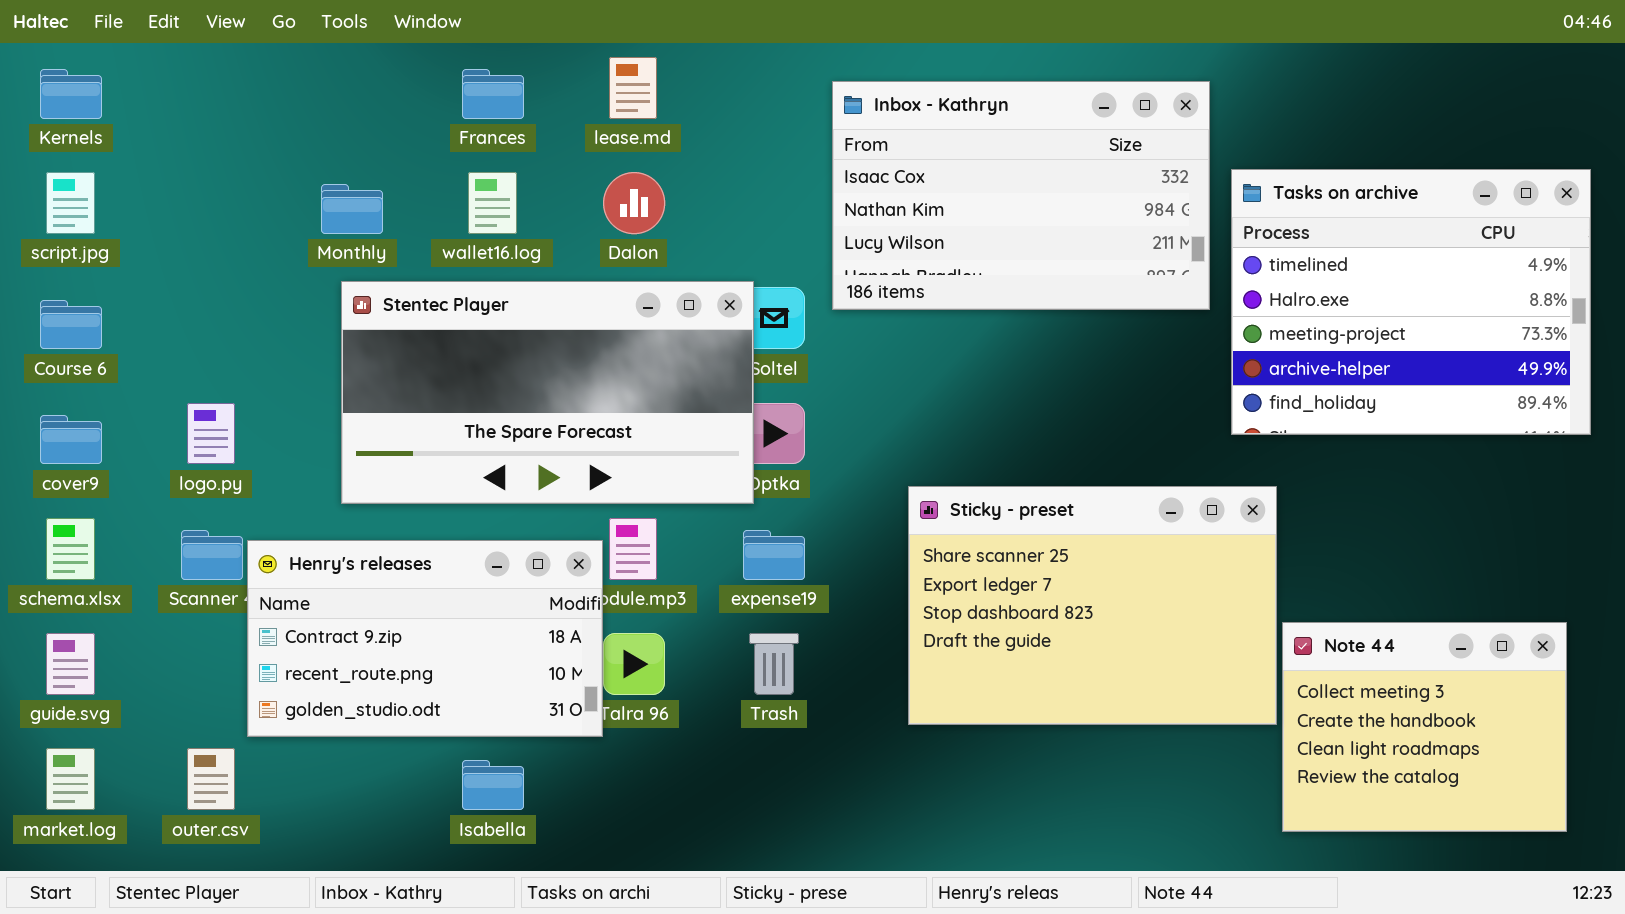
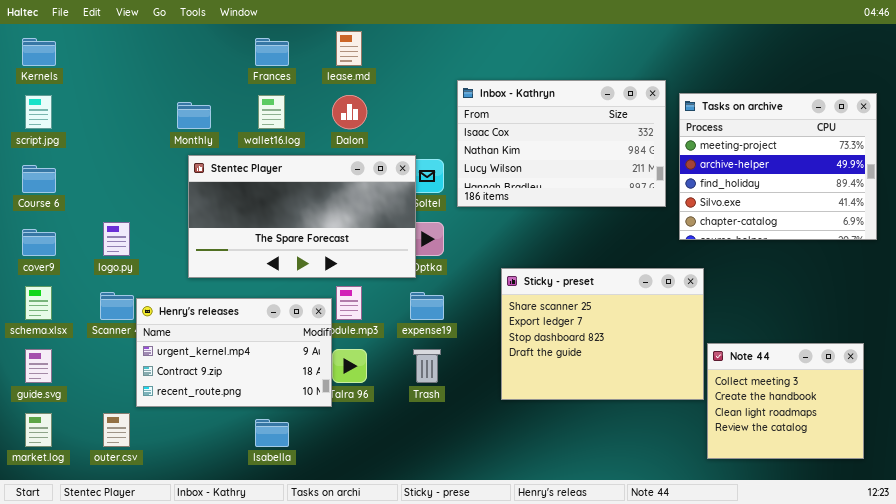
Inbox - Kathryn: [832,81,1210,310] -> [457,80,666,207], moved
Tasks on archive: [1231,169,1591,435] -> [679,93,877,240], scrolled down 2 rows
Henry's releases: [247,540,603,737] -> [136,298,332,407], scrolled up 1 row

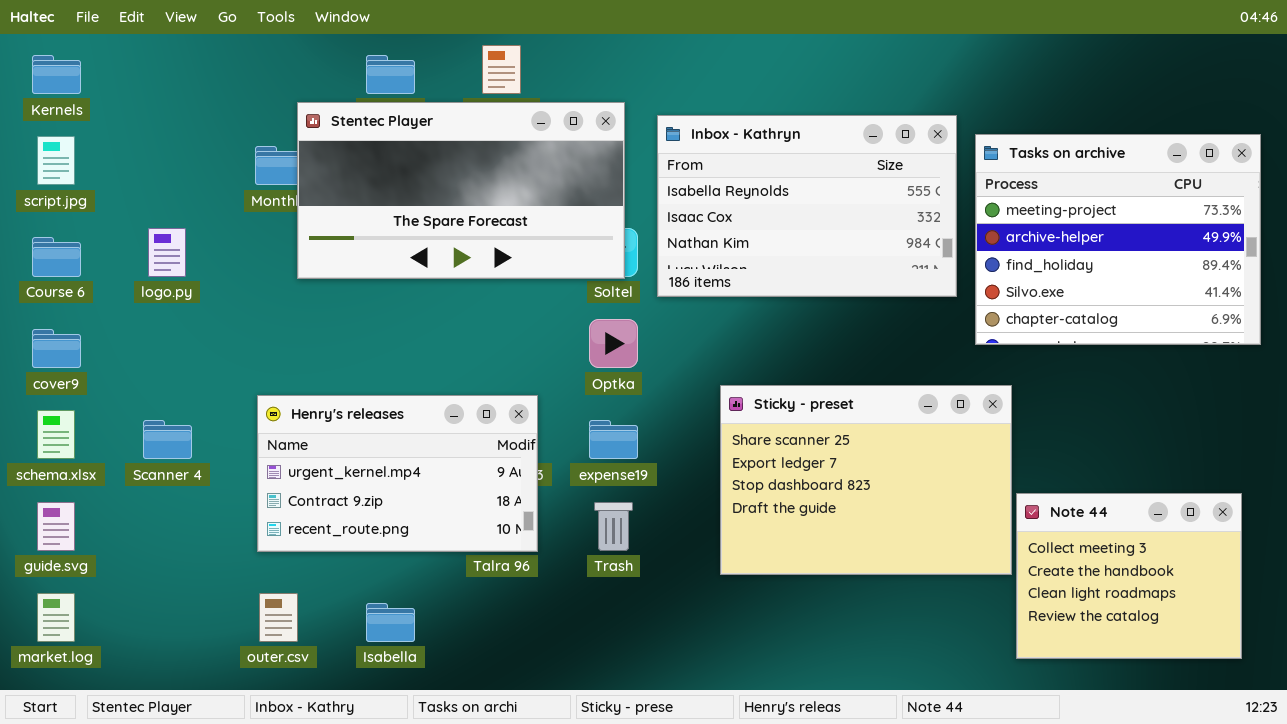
Inbox - Kathryn: [457,80,666,207] -> [657,115,957,297], scrolled up 1 row
Stentec Player: [188,155,416,278] -> [297,102,625,279], moved
logo.py: [103,222,130,256] -> [148,228,186,277], moved
Henry's releases: [136,298,332,407] -> [257,395,538,552], moved
outer.csv: [103,413,130,447] -> [259,593,298,642], moved

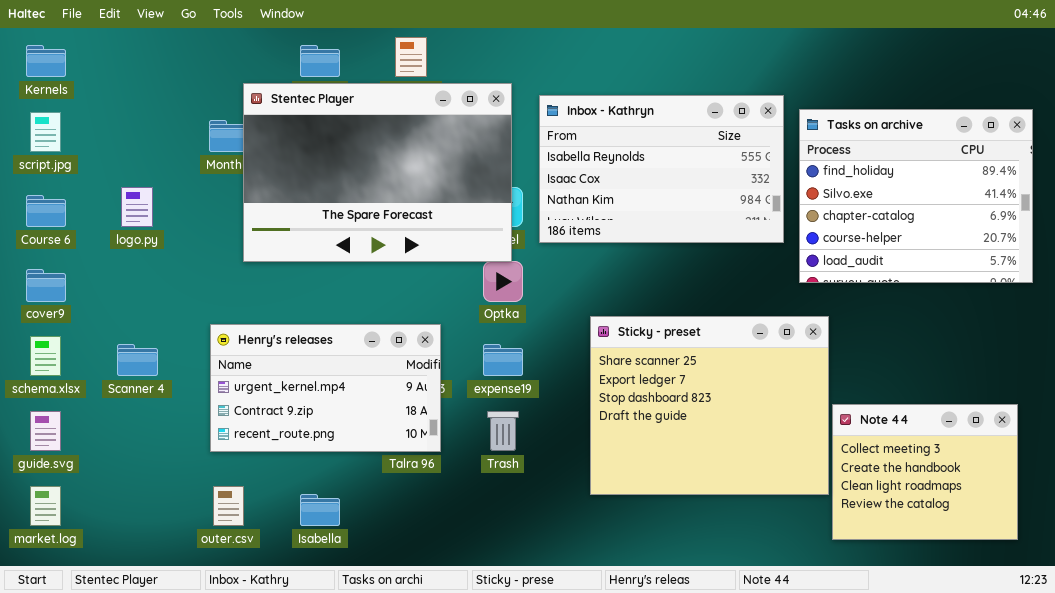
Stentec Player: [297,102,625,279] -> [243,83,512,262], resized
Tasks on archive: [975,134,1261,345] -> [799,109,1033,283], scrolled down 2 rows
Sticky - preset: [720,385,1012,575] -> [590,316,829,495], resized

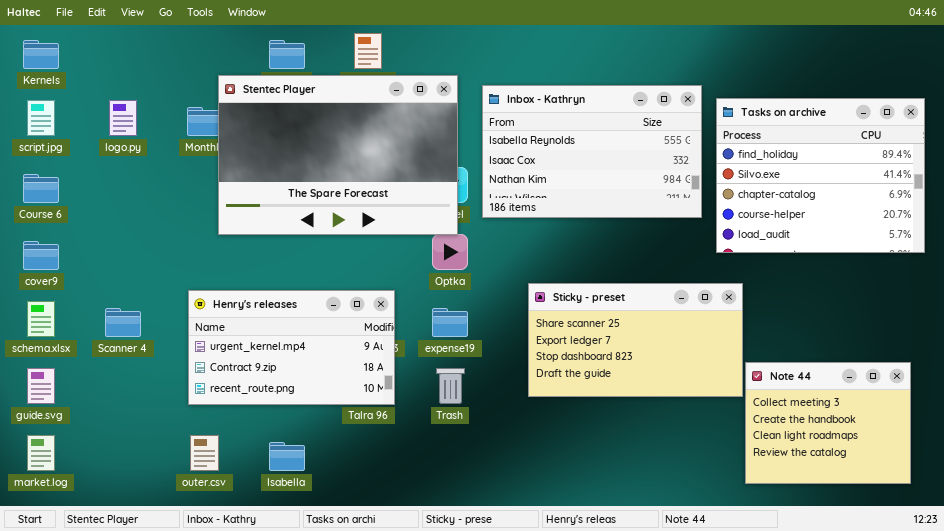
logo.py: [121,187,153,227] -> [109,100,137,136], moved
Sticky - preset: [590,316,829,495] -> [528,283,743,397], resized

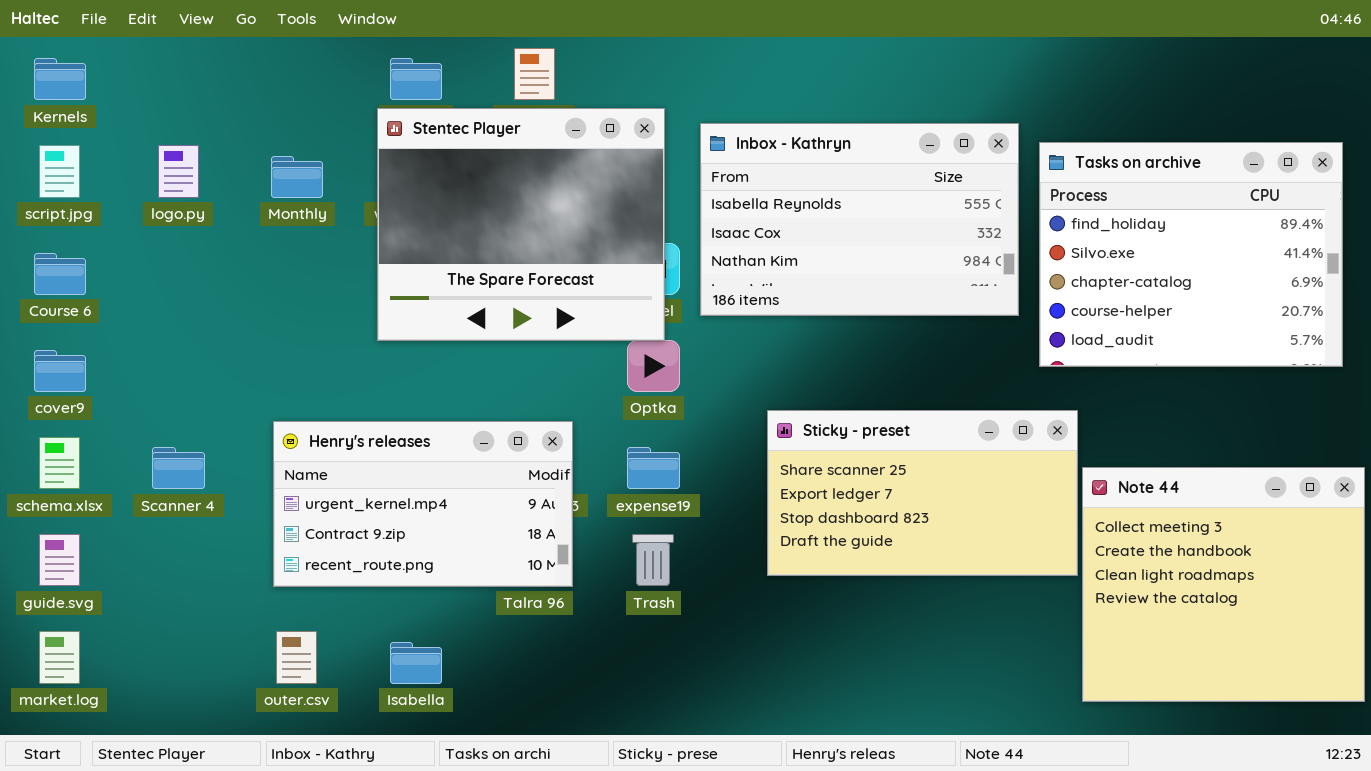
Stentec Player: [218,75,458,235] -> [377,108,665,341], resized
Note 44: [745,362,911,484] -> [1082,467,1365,702], resized

